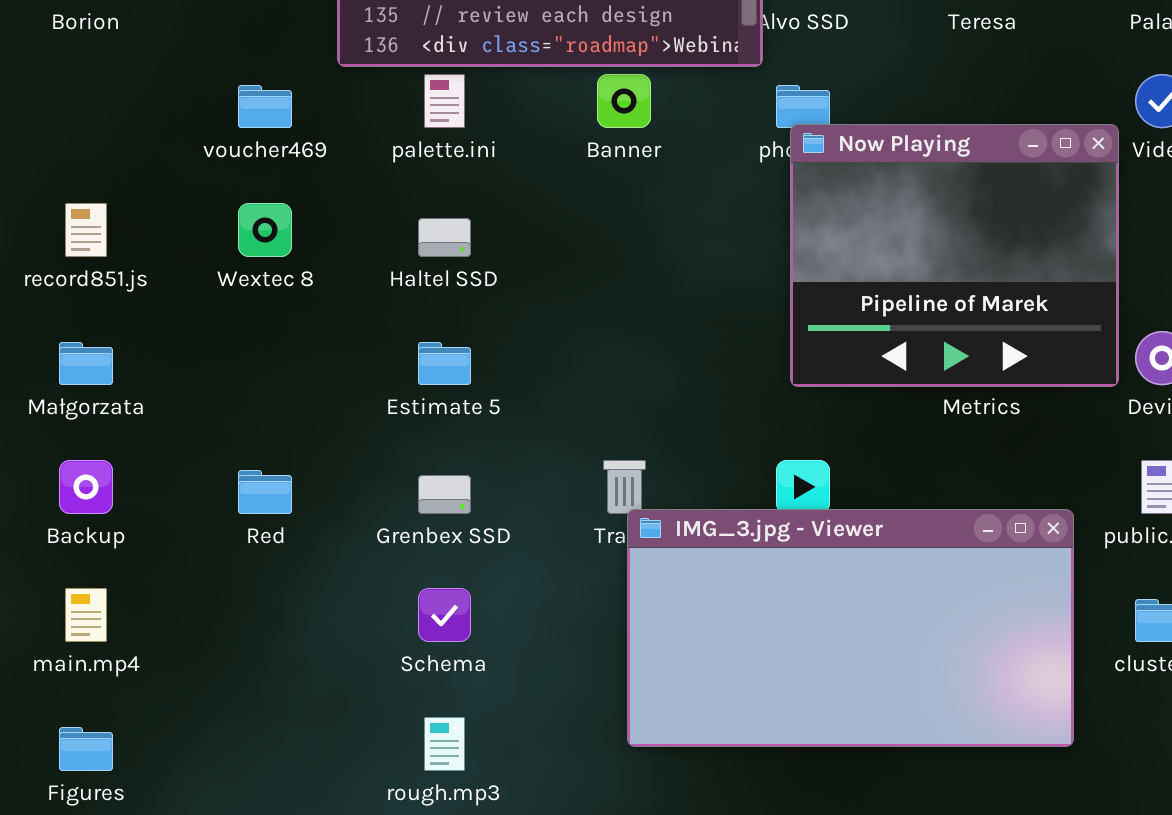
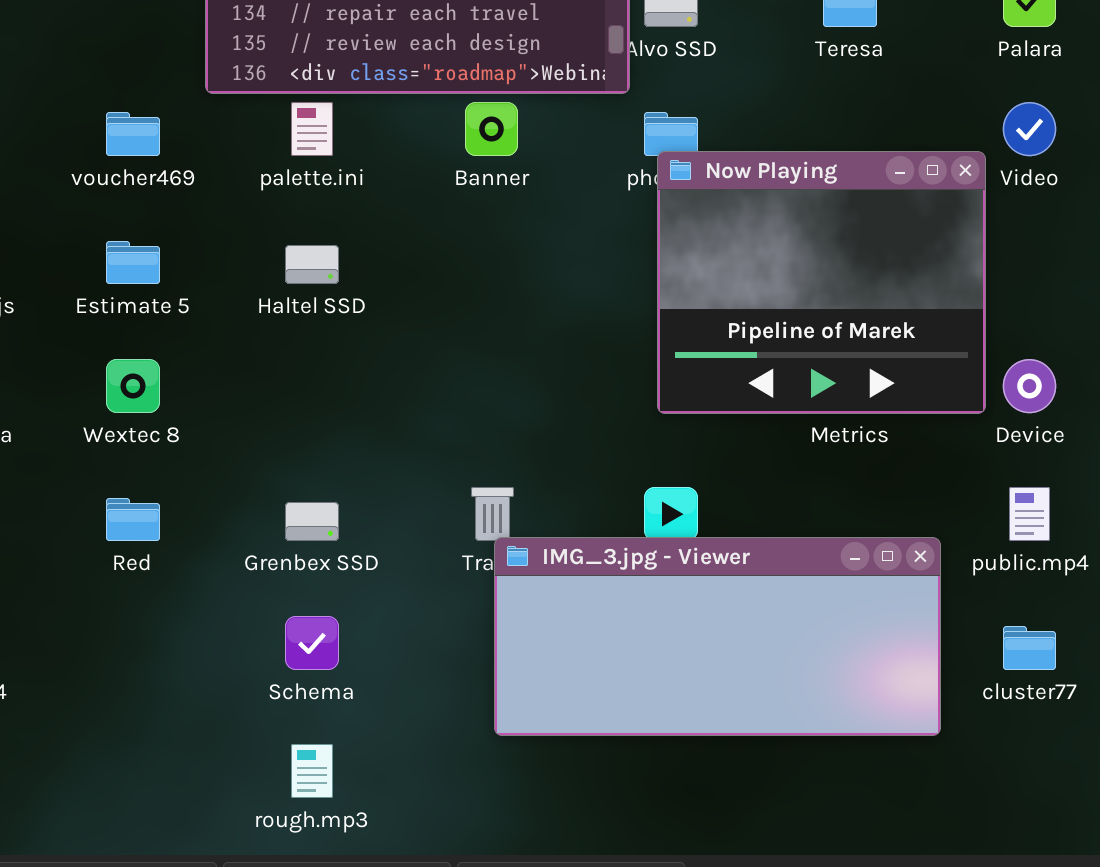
Wextec 8: [238,203,292,257] -> [106,359,160,413], moved
Estimate 5: [418,342,471,385] -> [106,241,160,284], moved
IMG_3.jpg - Viewer: [627,509,1074,747] -> [494,537,941,736], resized

